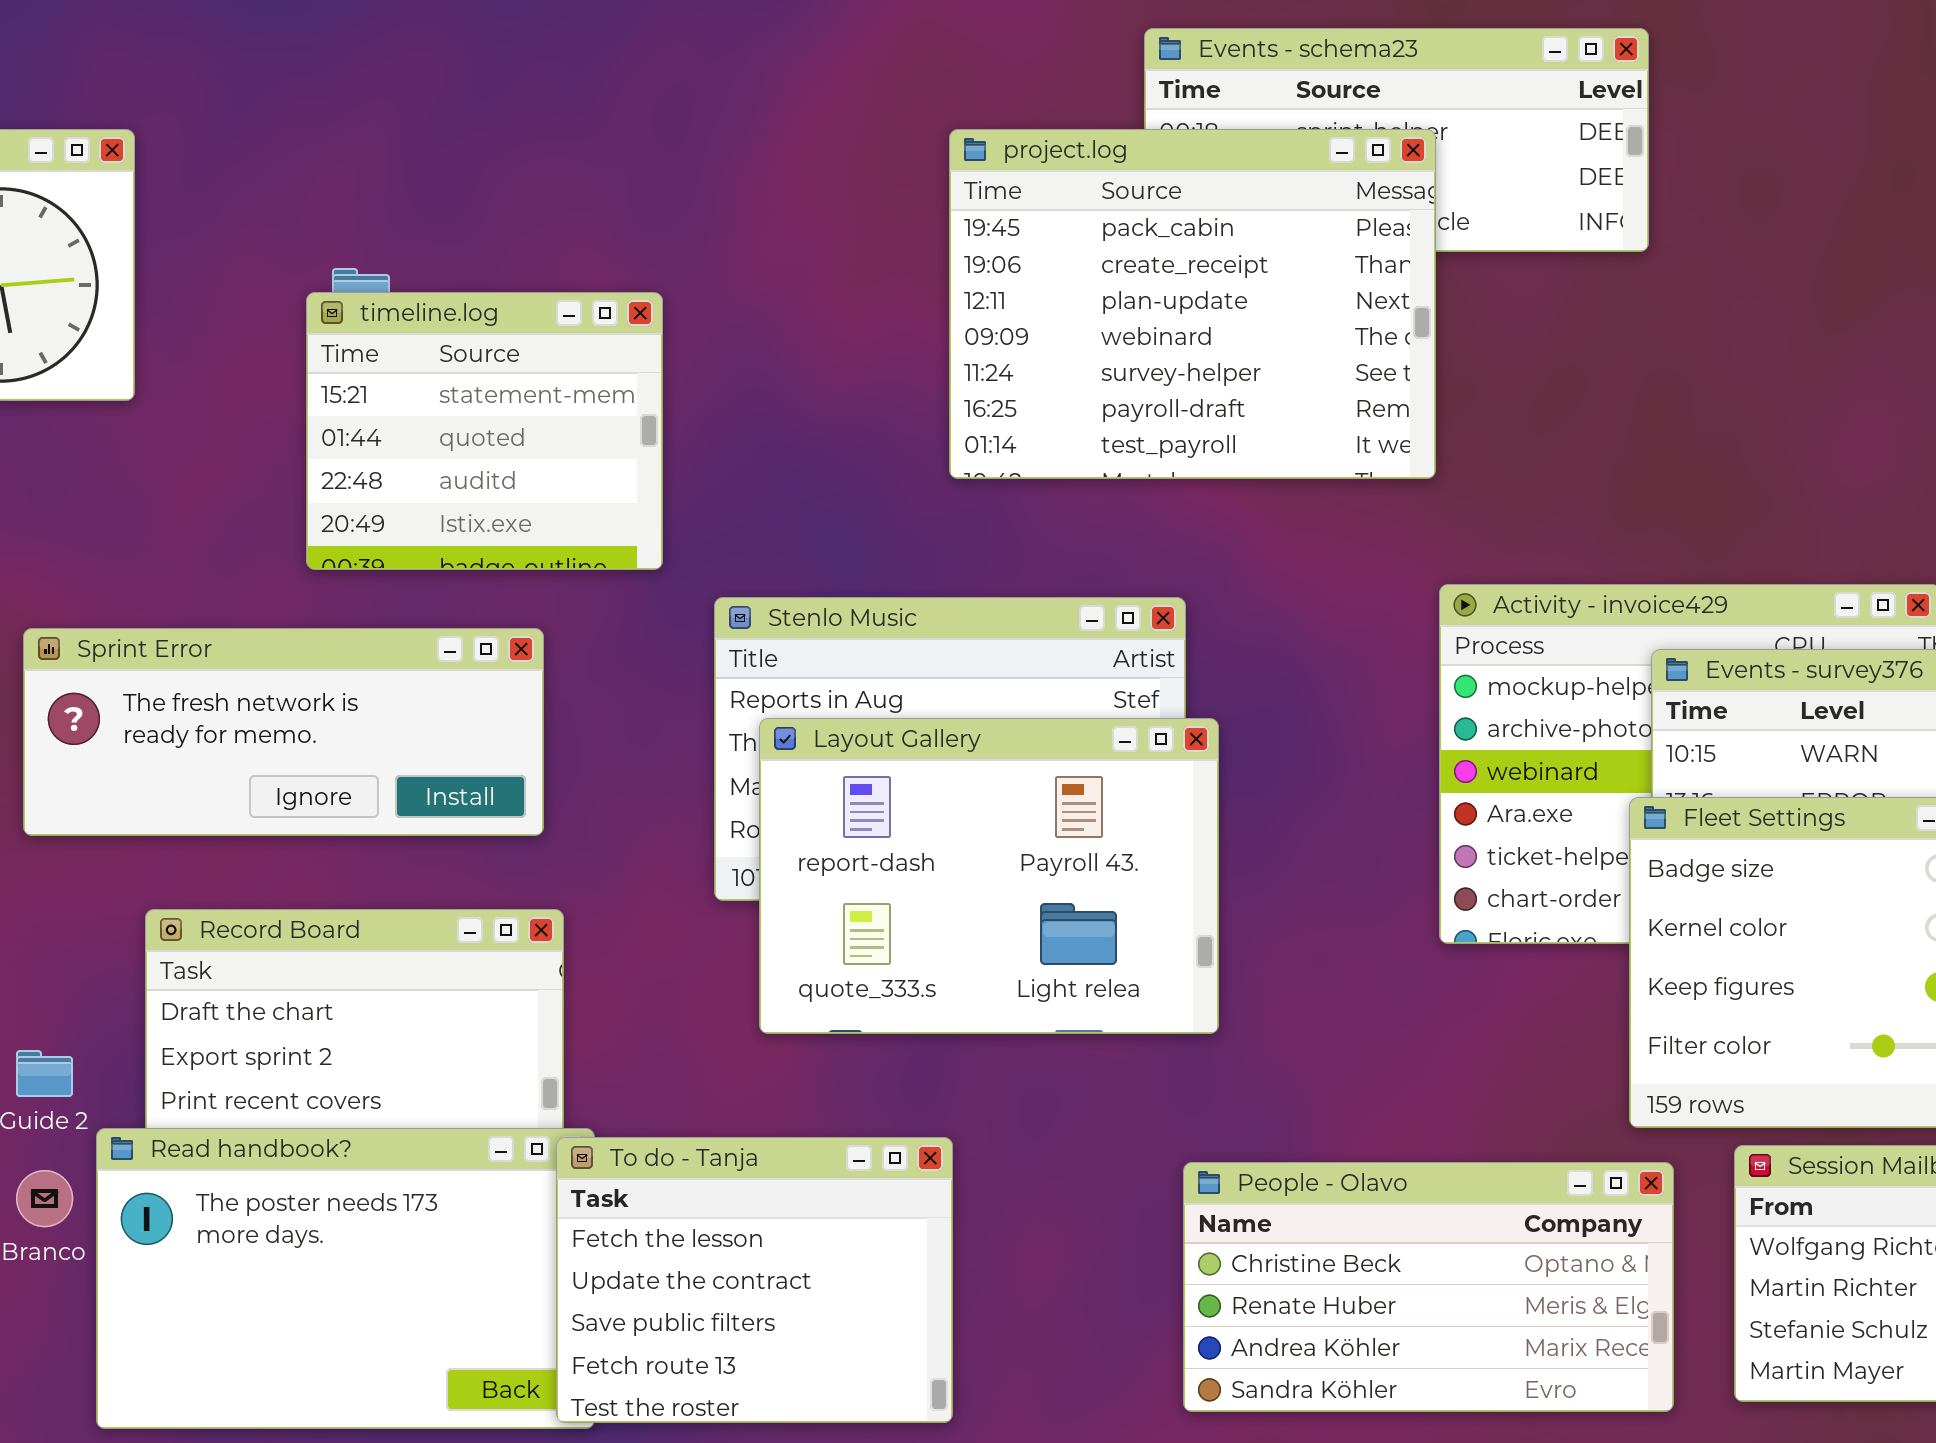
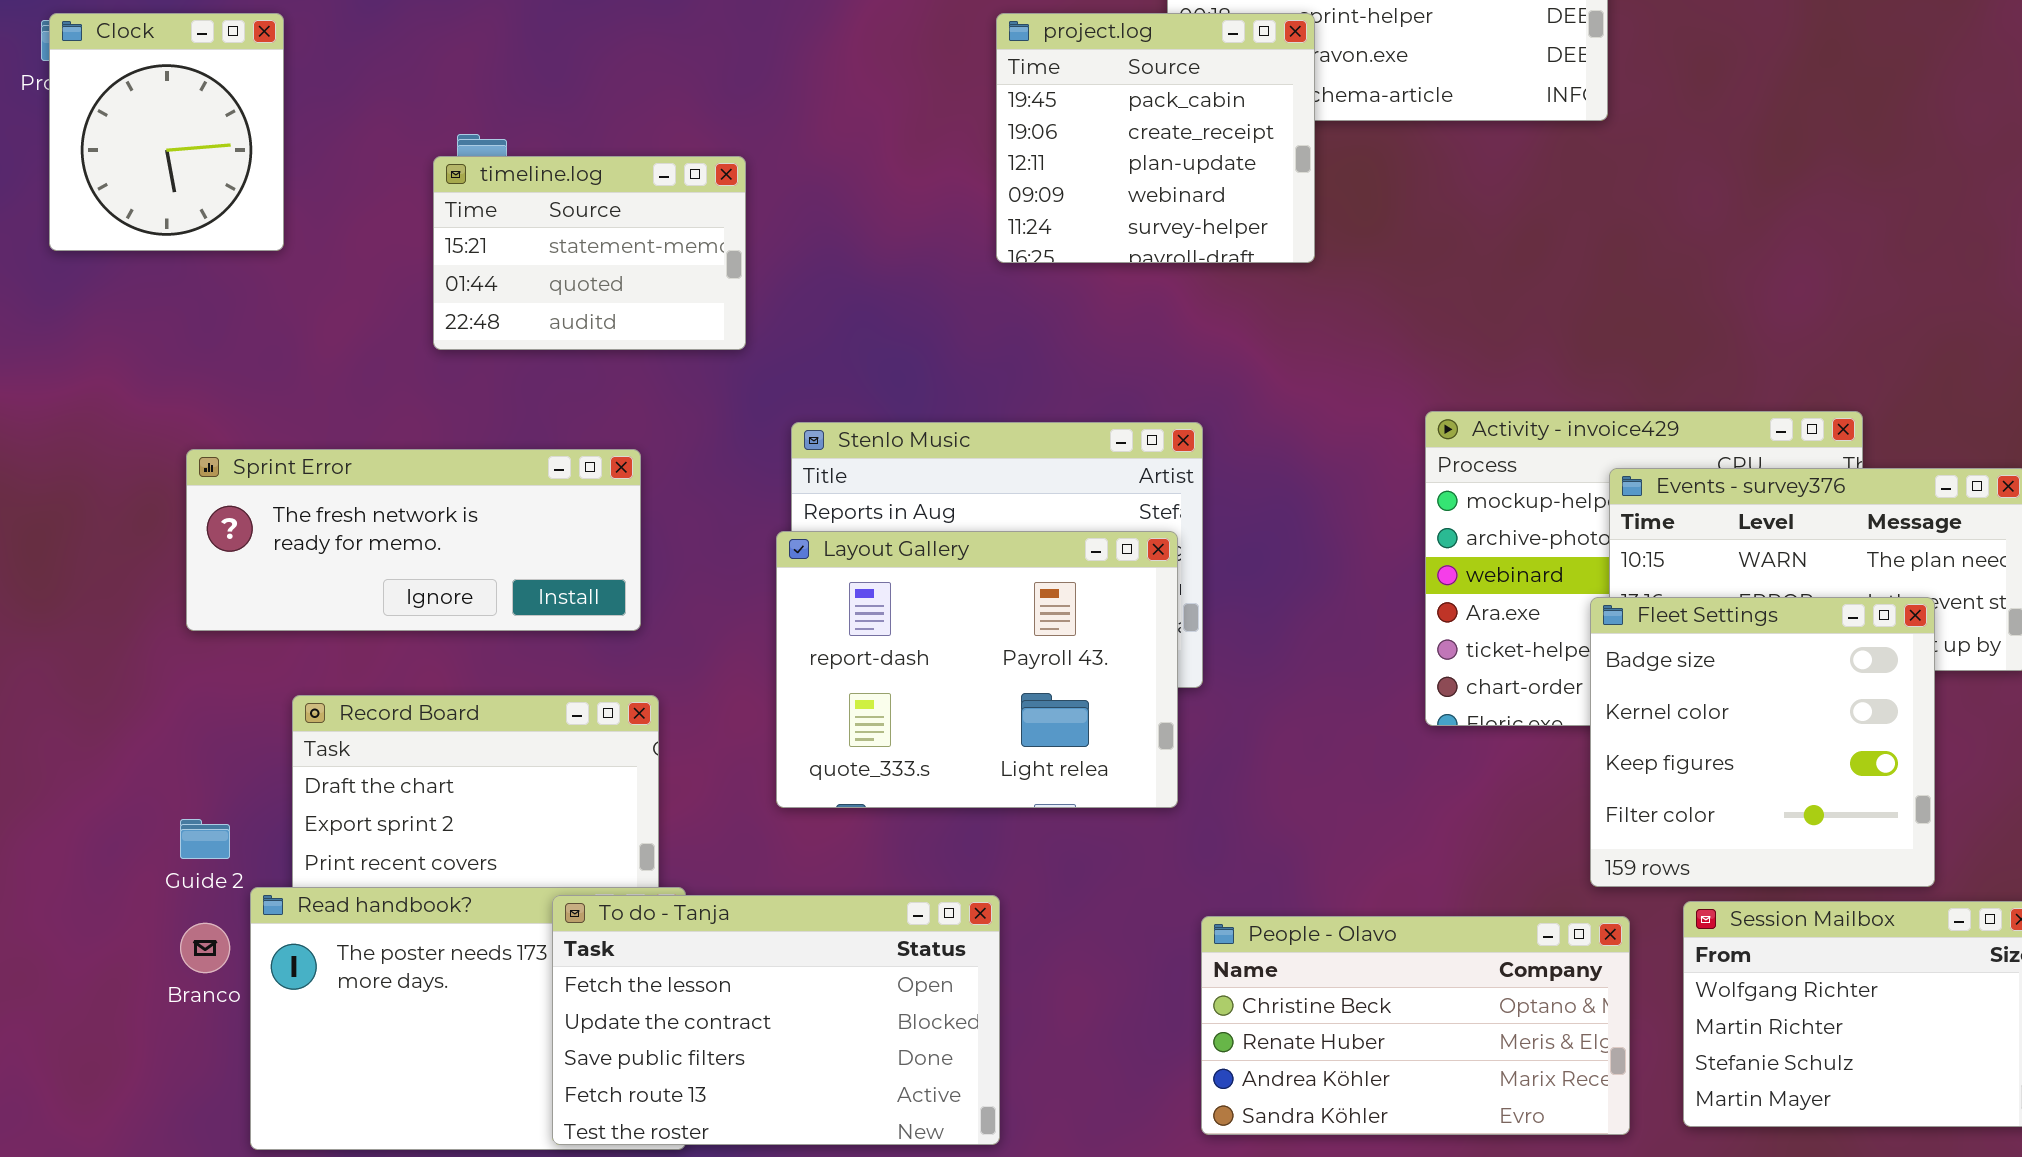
project.log: [949,129,1436,479] -> [996,13,1315,263], resized
timeline.log: [306,292,663,570] -> [433,156,746,350], resized
Layout Gallery: [759,718,1219,1034] -> [776,531,1178,808], moved
To do - Tanja: [556,1137,953,1423] -> [552,895,1000,1145], resized

